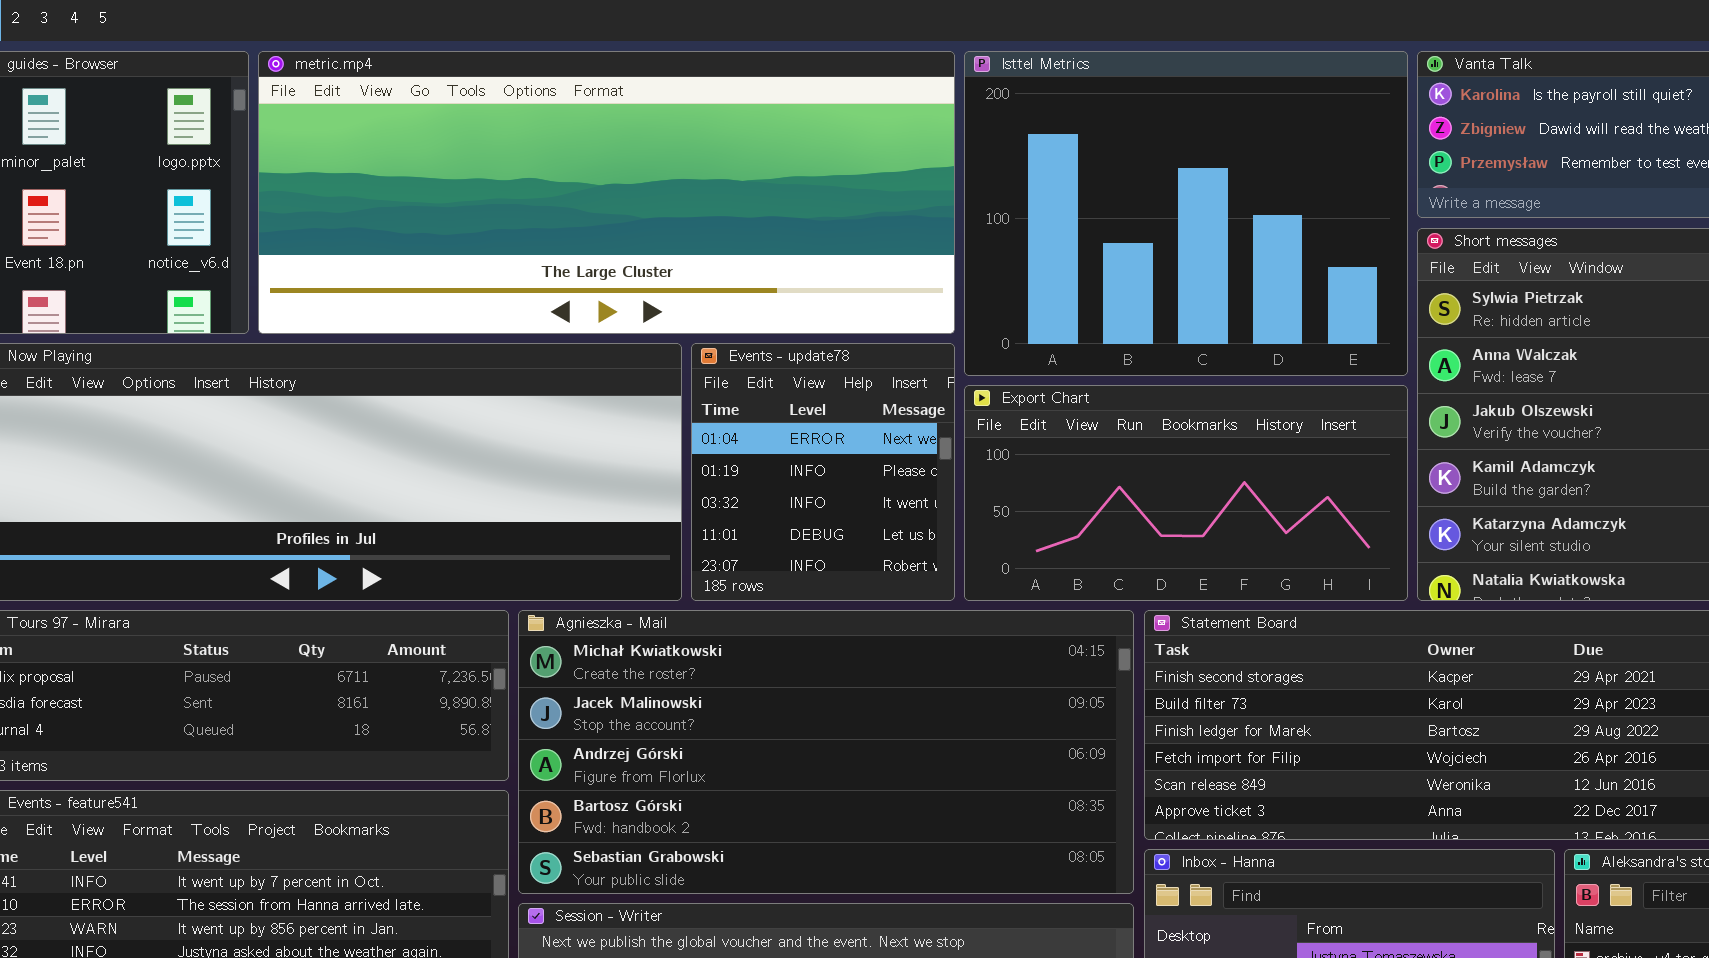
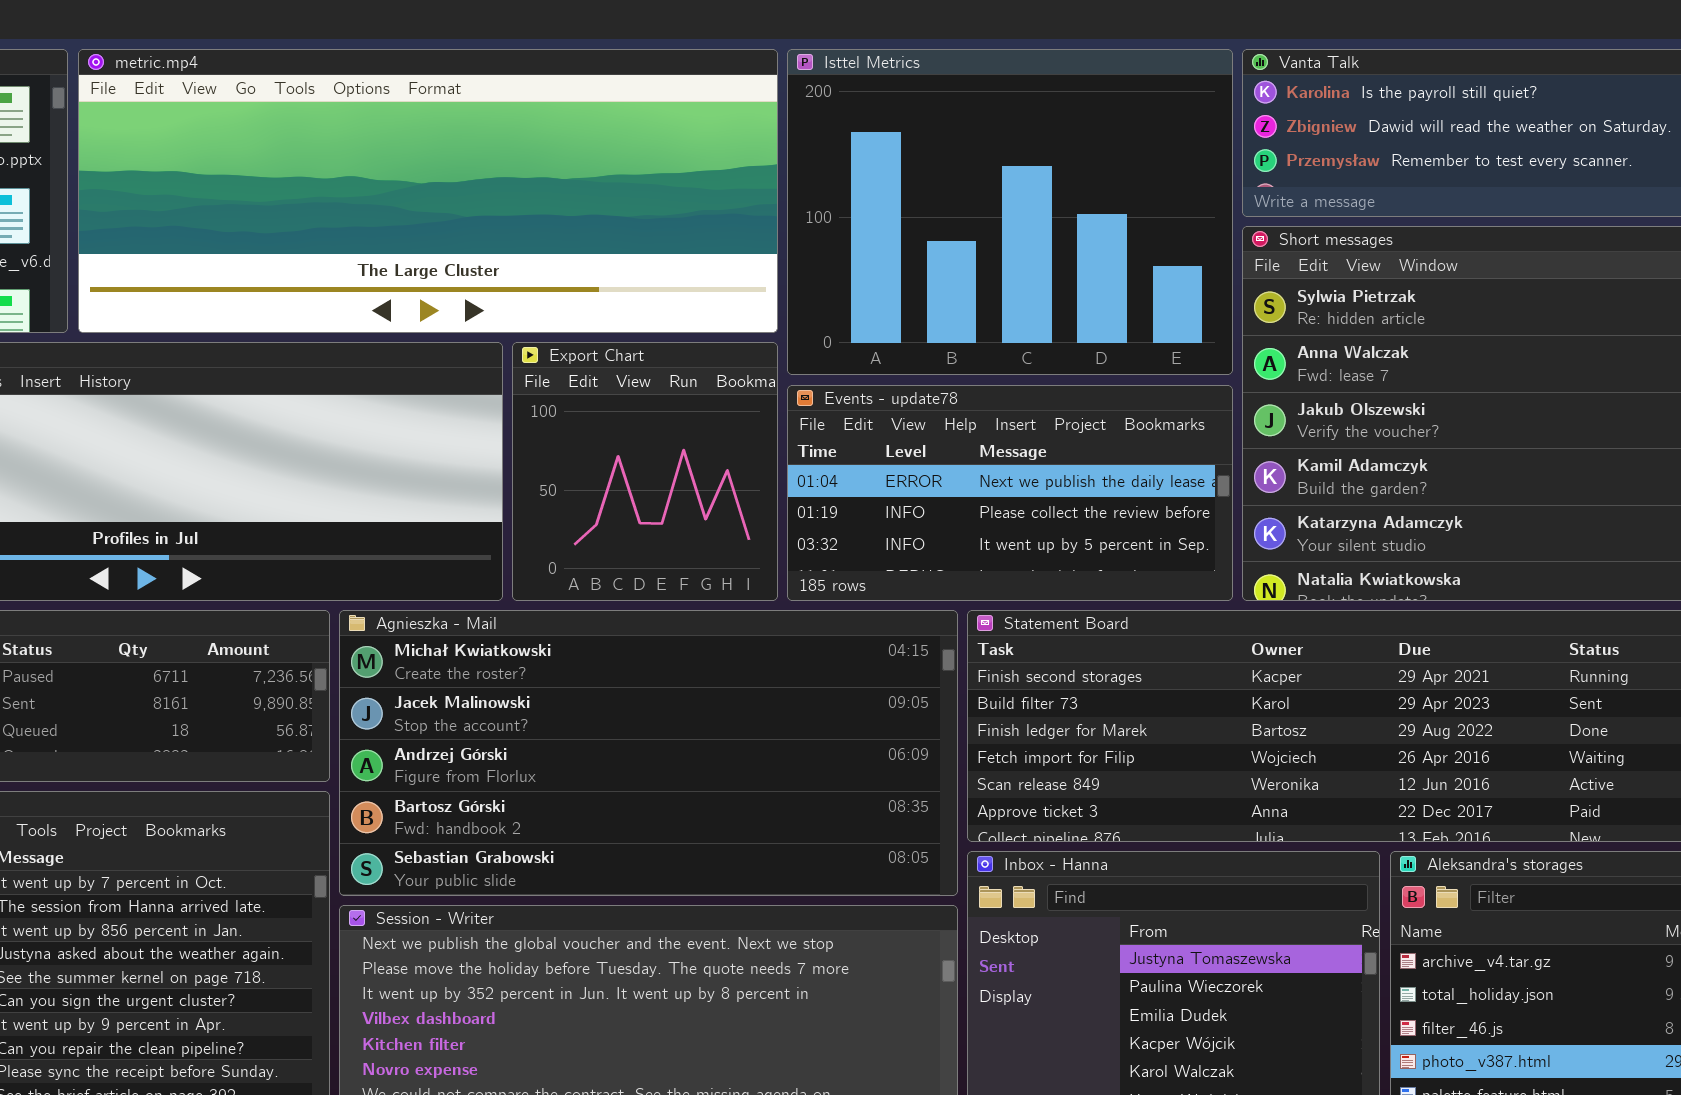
Events - update78: [691,343,955,601] -> [787,385,1233,601], moved, resized
Export Chart: [964,385,1408,601] -> [512,342,778,601], moved, resized

